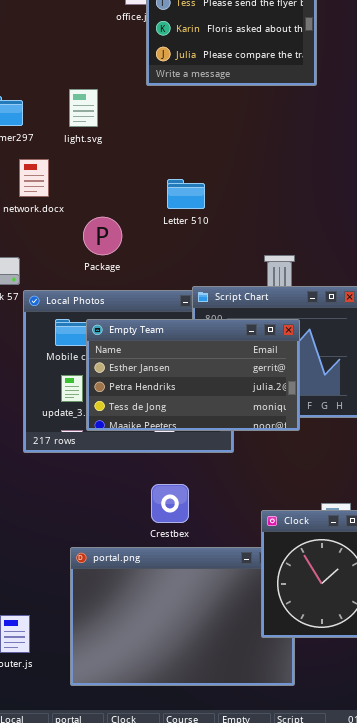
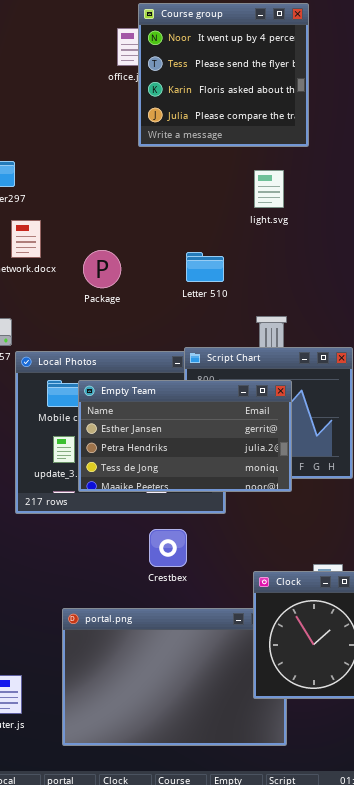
light.svg: [69,89,98,127] -> [254,170,284,208], moved
Letter 510: [167,179,205,209] -> [186,252,224,282], moved
Package: [83,217,122,255] -> [83,250,121,288], moved
Crestbex: [151,484,189,523] -> [149,529,187,567], moved

